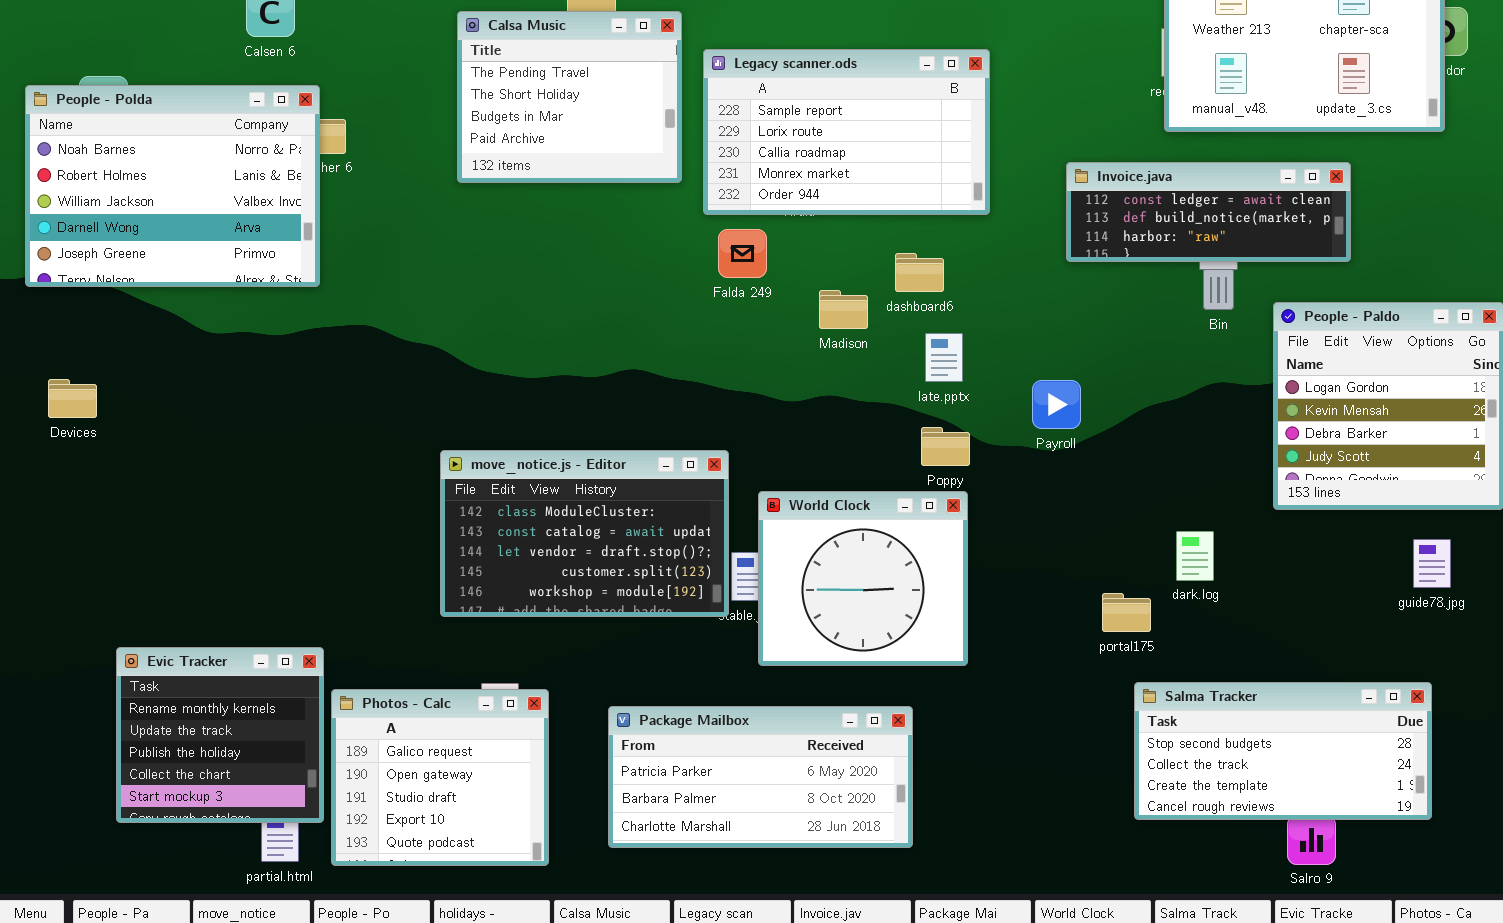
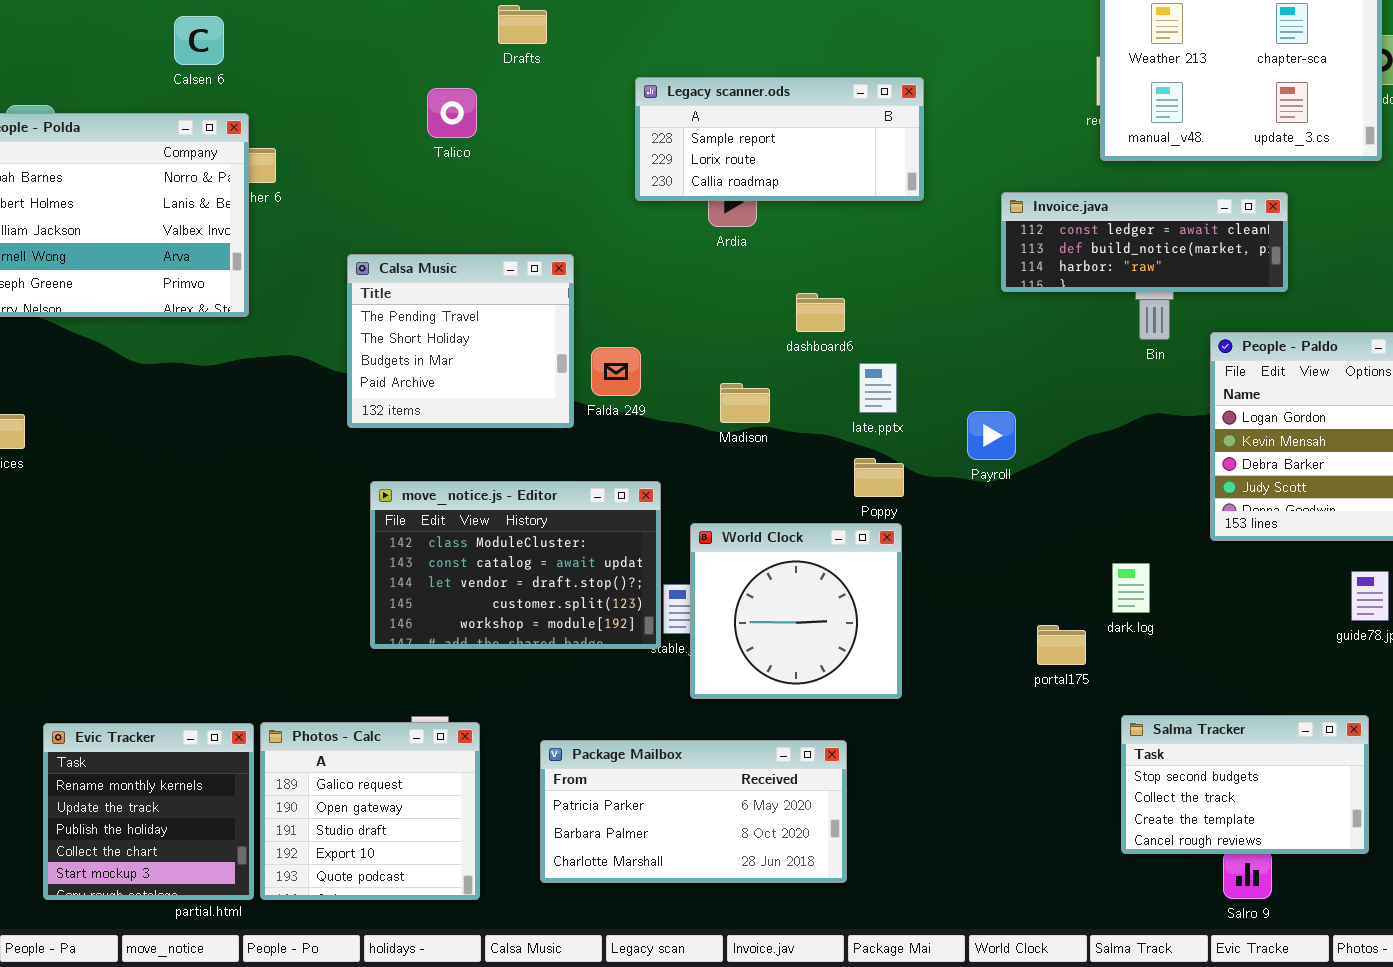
Calsa Music: [457,11,682,183] -> [347,254,574,428], moved
Legacy scanner.ods: [703,49,990,215] -> [635,77,924,201], resized
Falda 249: [718,229,767,278] -> [591,347,641,396], moved
dashboard6: [895,253,944,292] -> [796,293,845,332], moved
Madison: [819,290,868,329] -> [720,383,770,423], moved
Evic Tracker: [116,647,324,823] -> [43,723,254,900], moved
Salma Tracker: [1134,682,1432,820] -> [1121,715,1369,854], resized

